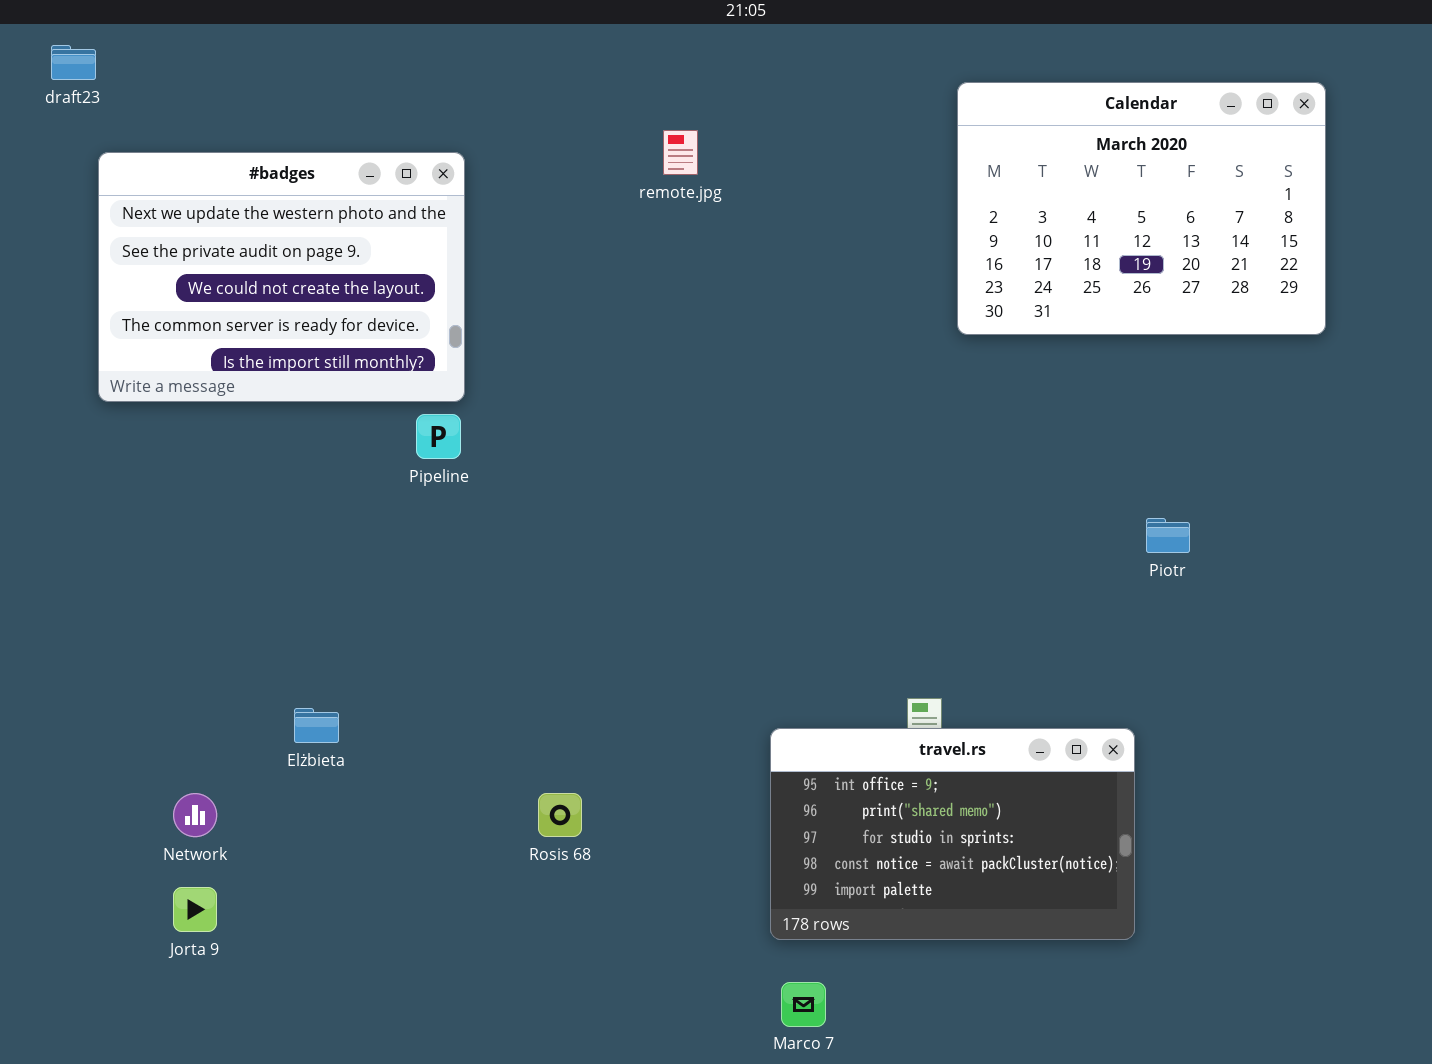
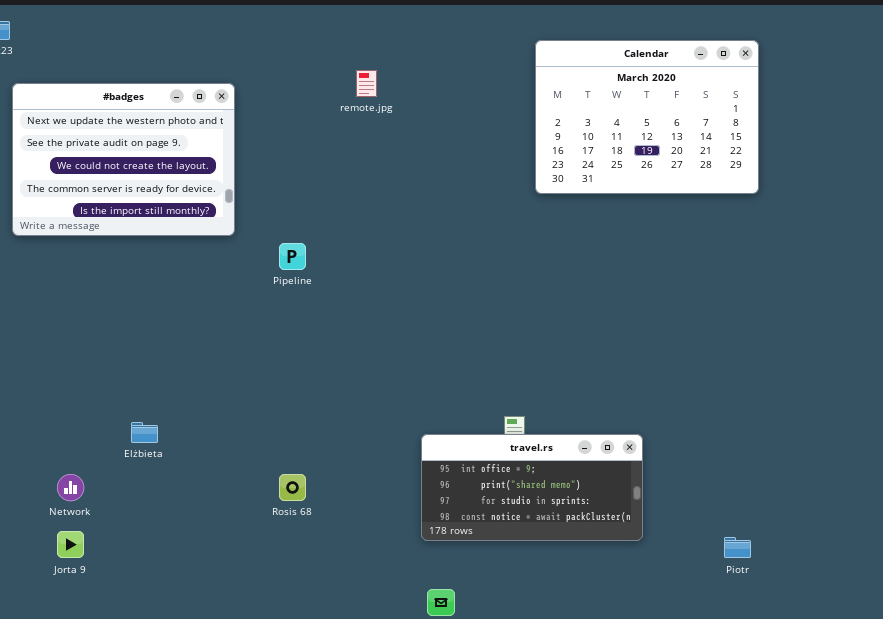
Pipeline: [416,414,461,459] -> [279,243,306,270], moved
Piotr: [1146,518,1190,553] -> [724,537,751,558], moved
travel.rs: [770,728,1135,940] -> [421,434,643,541], resized

